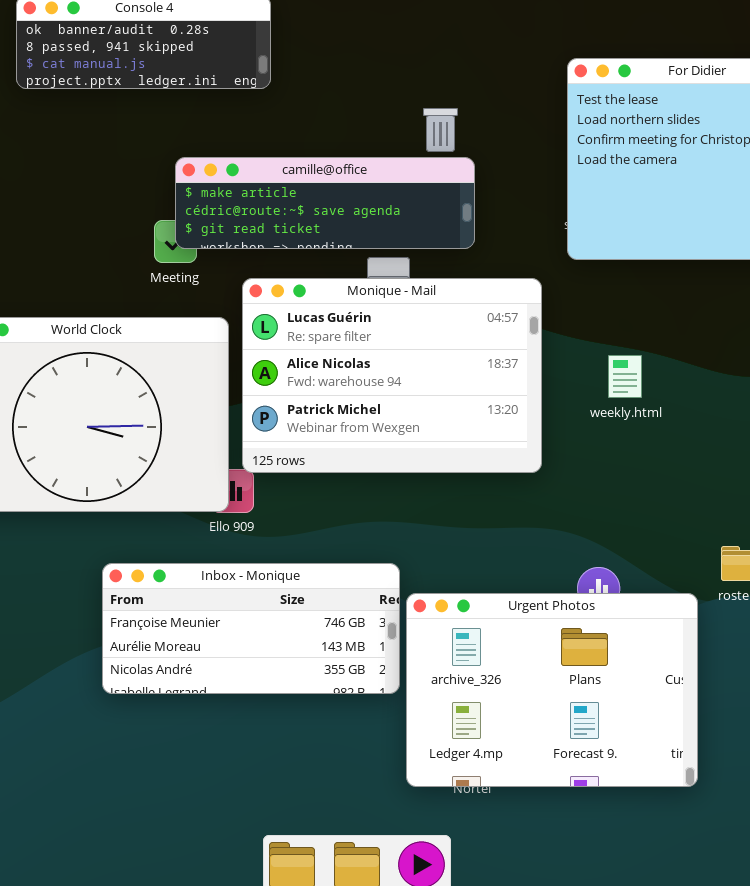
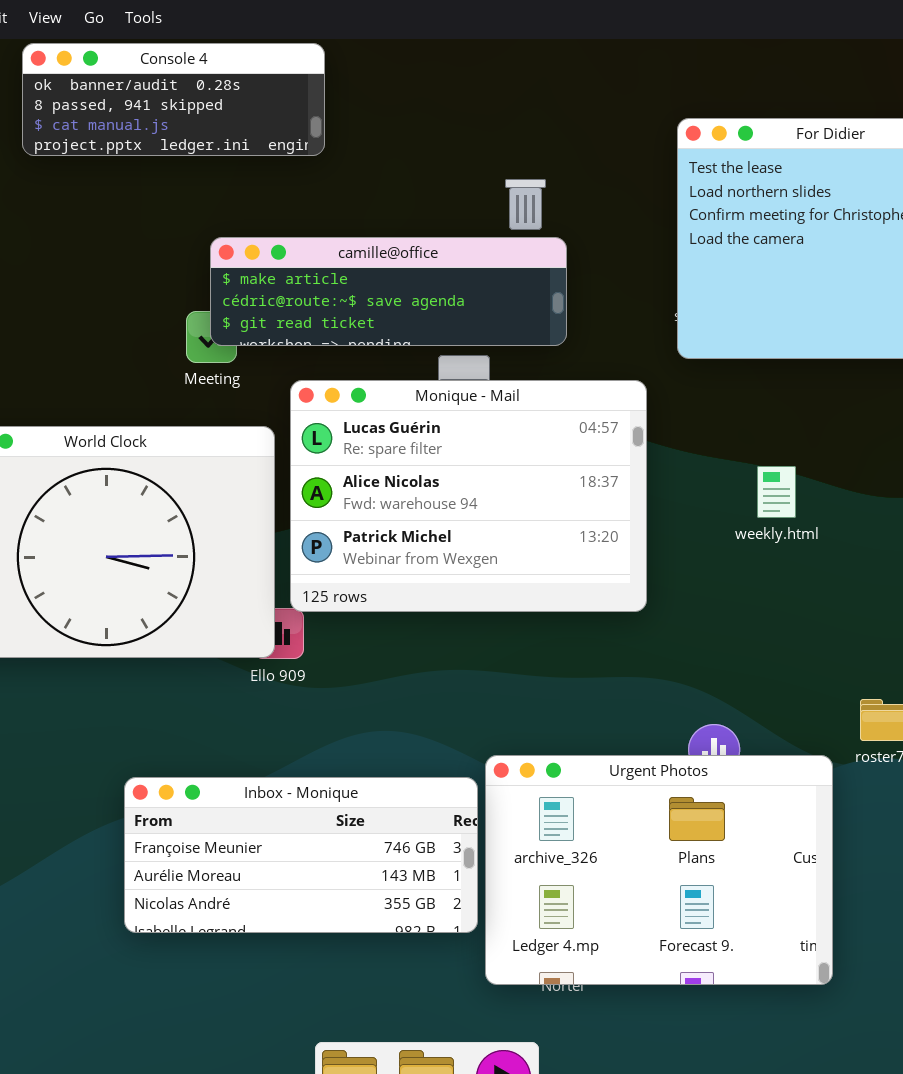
weekly.html: [608,355,642,398] -> [757,466,796,518], moved
Inbox - Monique: [102,563,400,694] -> [124,777,478,933], moved

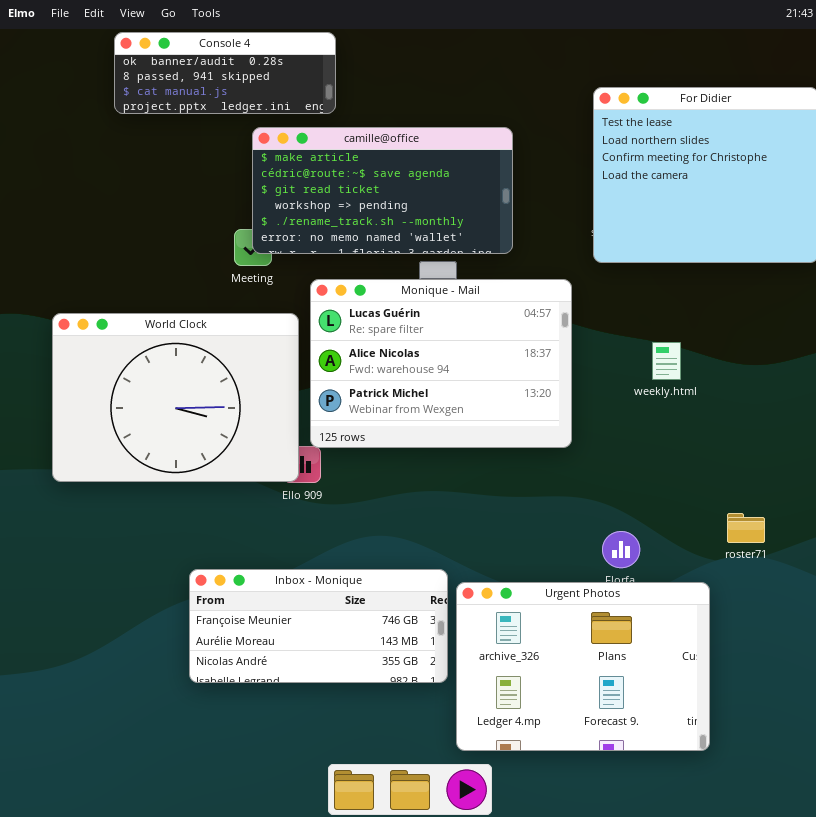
camille@office: [210,237,567,346] -> [252,127,513,254], resized
Urgent Photos: [485,755,833,985] -> [456,582,710,751], moved

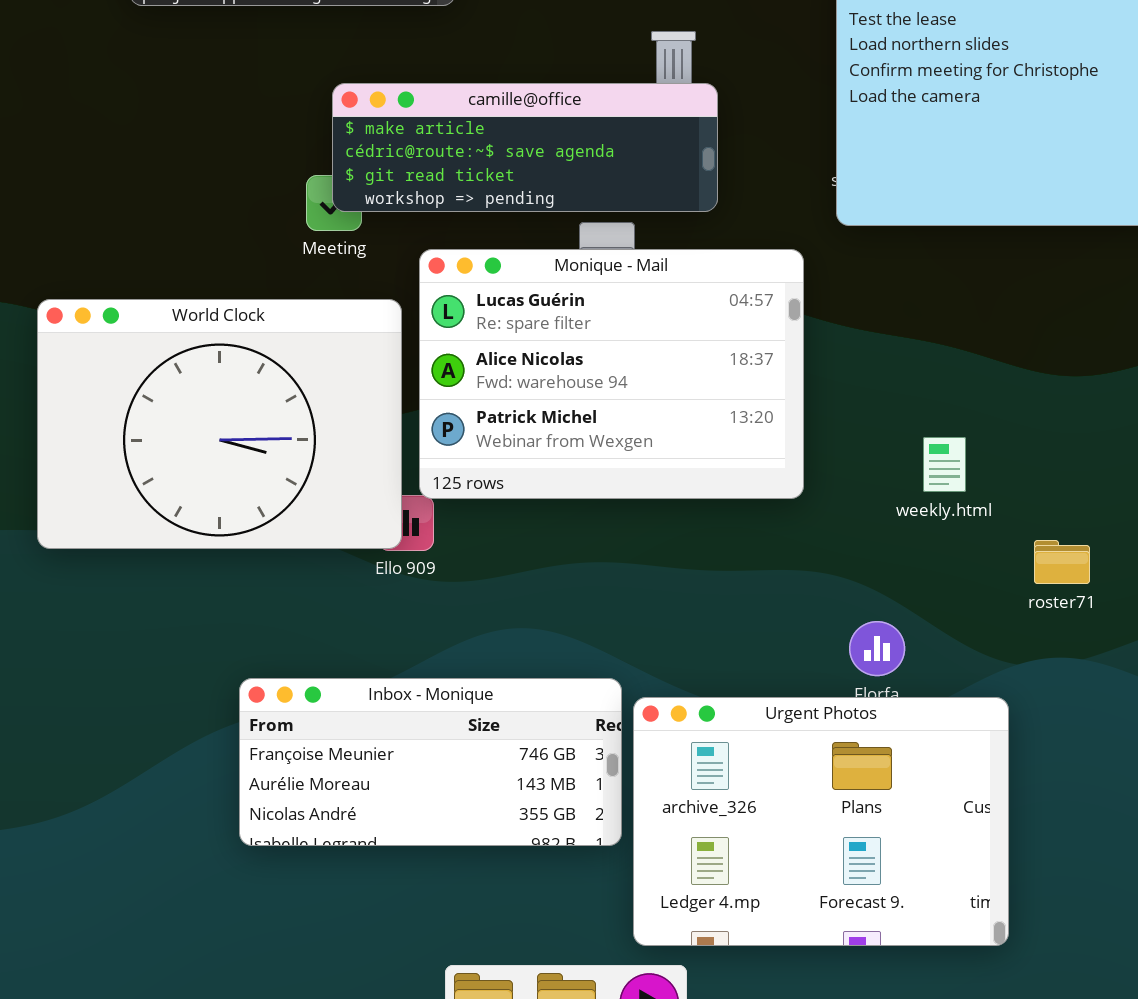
camille@office: [252,127,513,254] -> [332,83,718,212], resized
weekly.html: [652,342,681,380] -> [923,437,966,492], moved
roster71: [727,513,765,543] -> [1034,540,1090,584], moved

